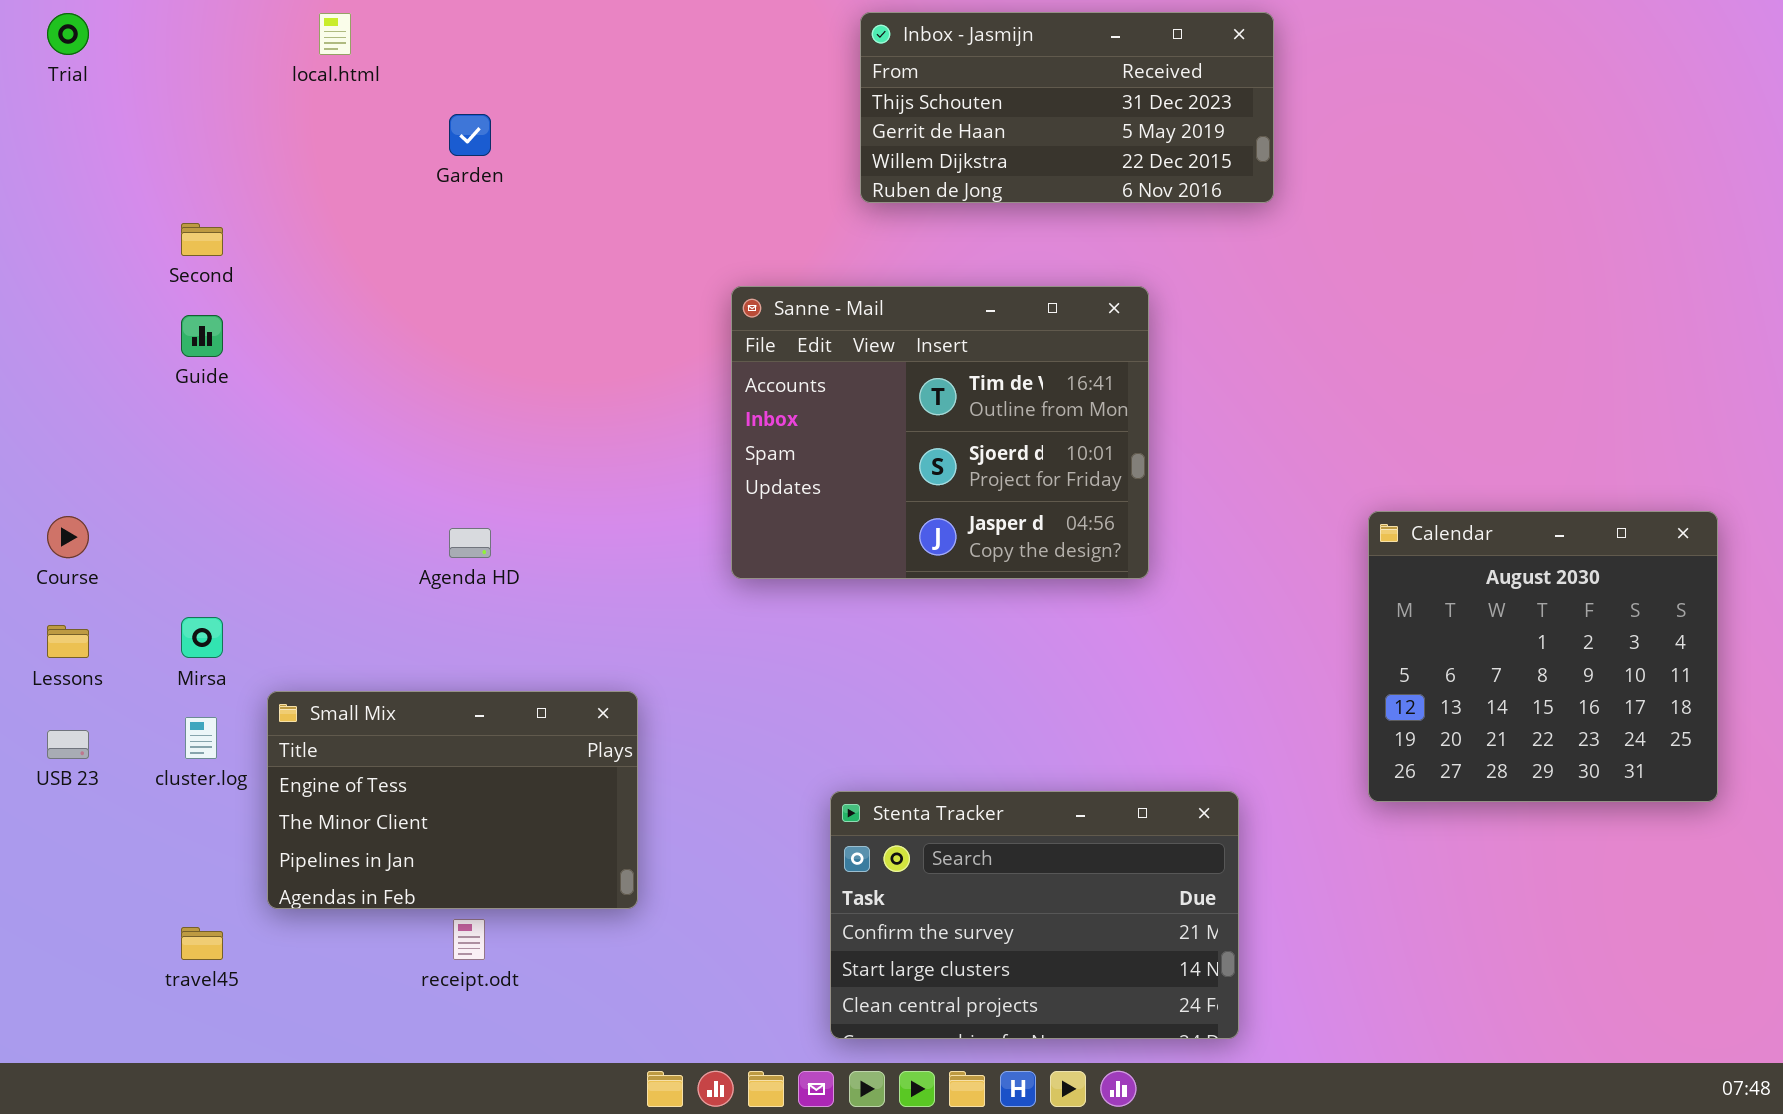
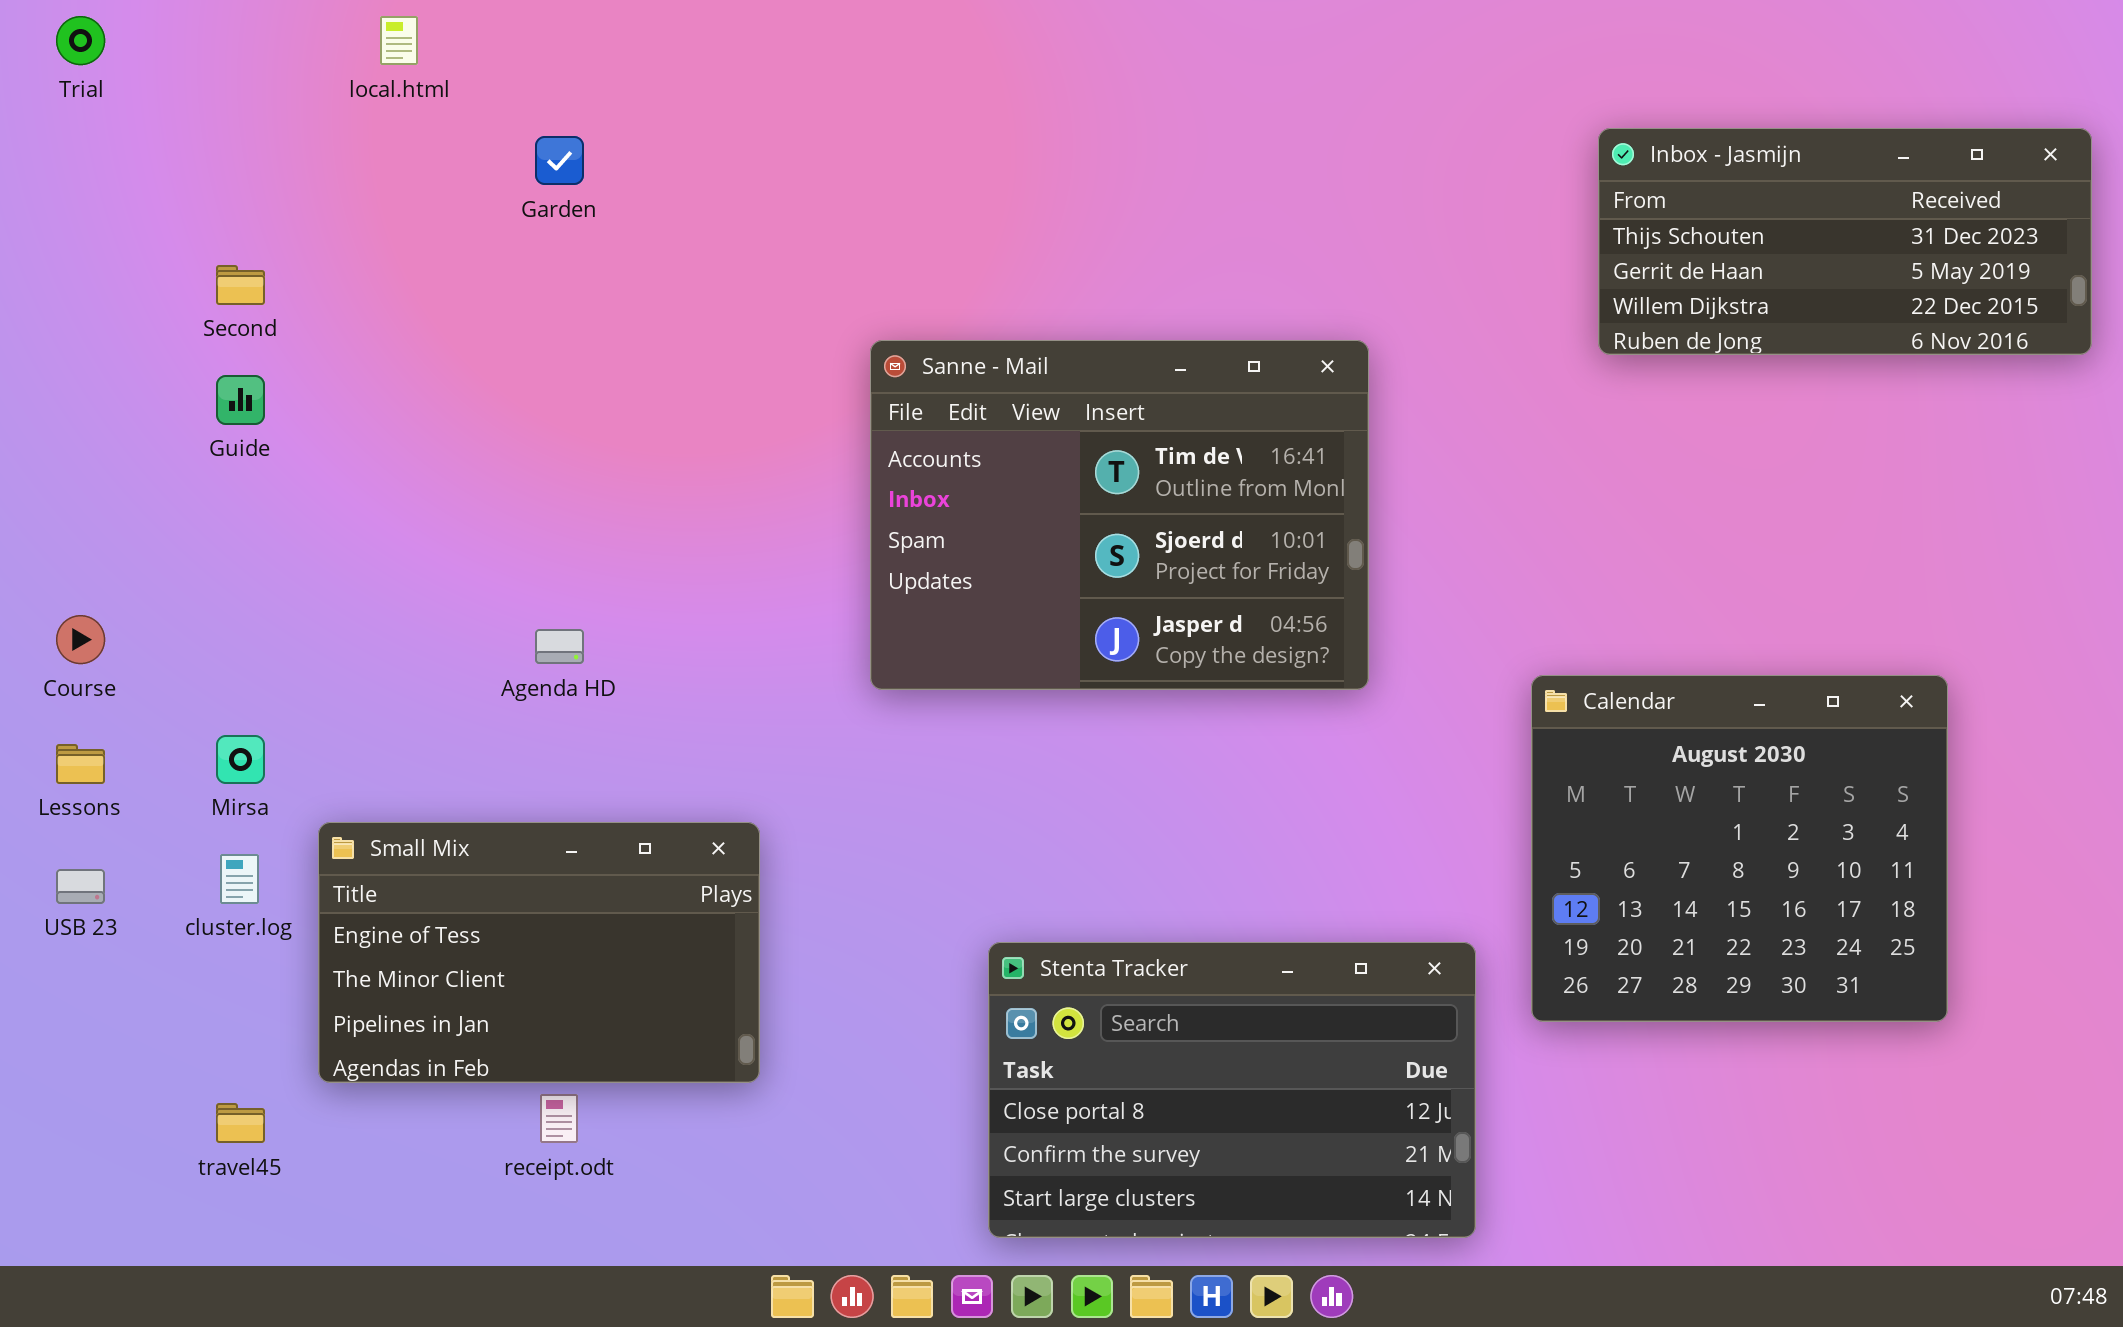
Inbox - Jasmijn: [860,12,1274,203] -> [1598,128,2092,355], moved
Calendar: [1368,511,1718,802] -> [1531,675,1948,1022], moved
Stenta Tracker: [830,791,1239,1039] -> [988,942,1476,1238], scrolled up 1 row

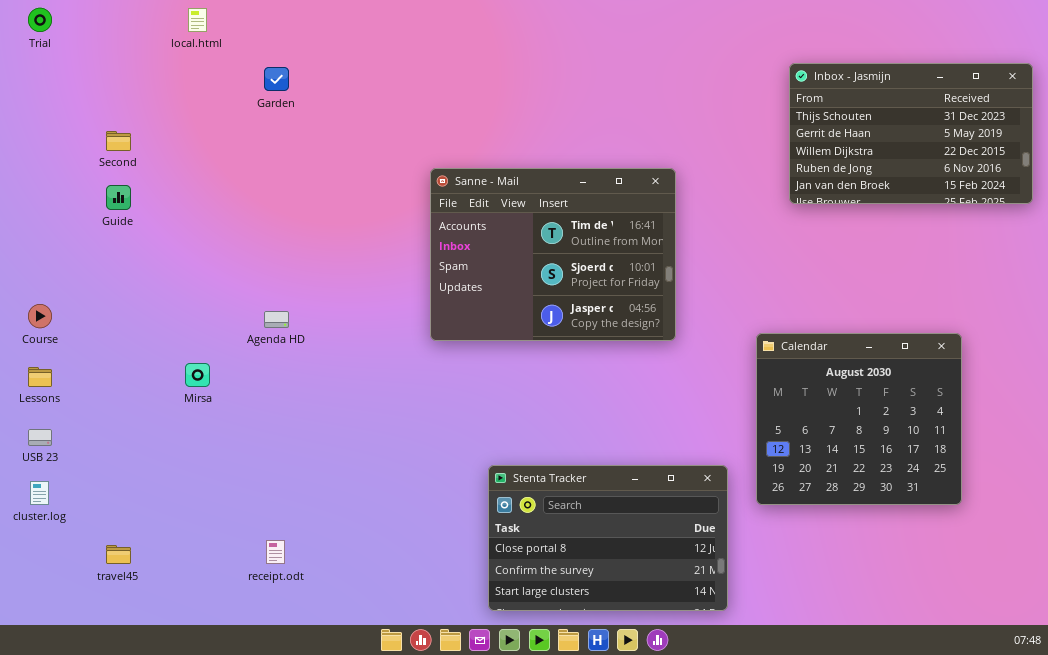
Inbox - Jasmijn: [1598,128,2092,355] -> [789,63,1033,204], resized
Mirsa: [216,735,265,784] -> [185,363,210,387], moved
Small Mix: [318,822,760,1083] -> none, closed
cluster.log: [220,854,259,904] -> [30,481,49,505], moved

